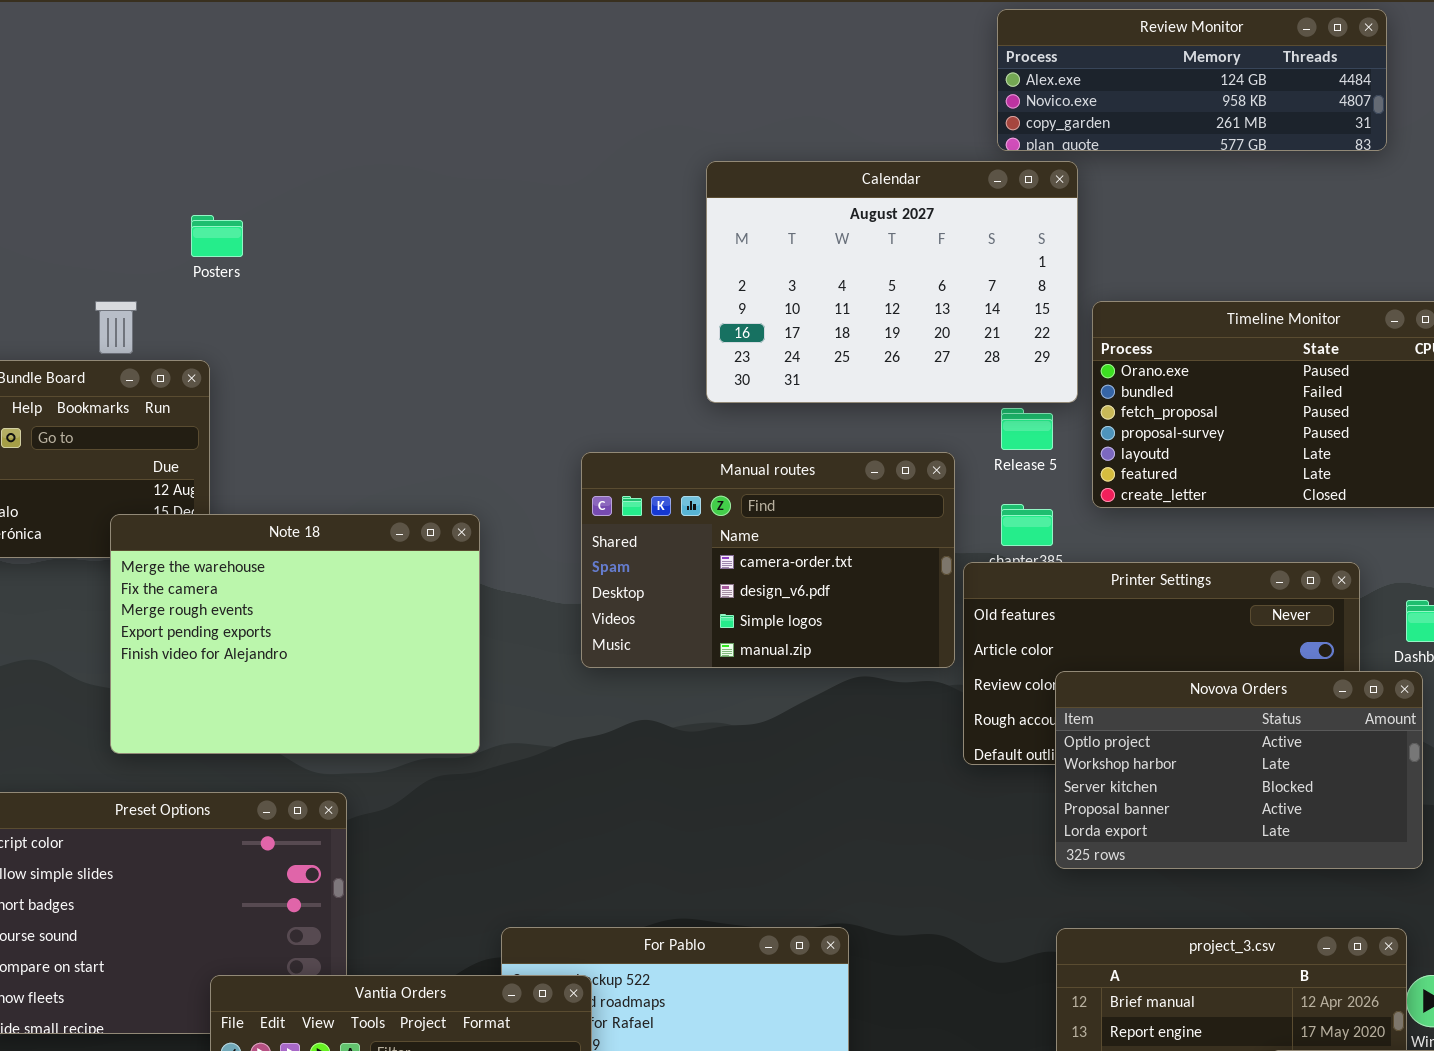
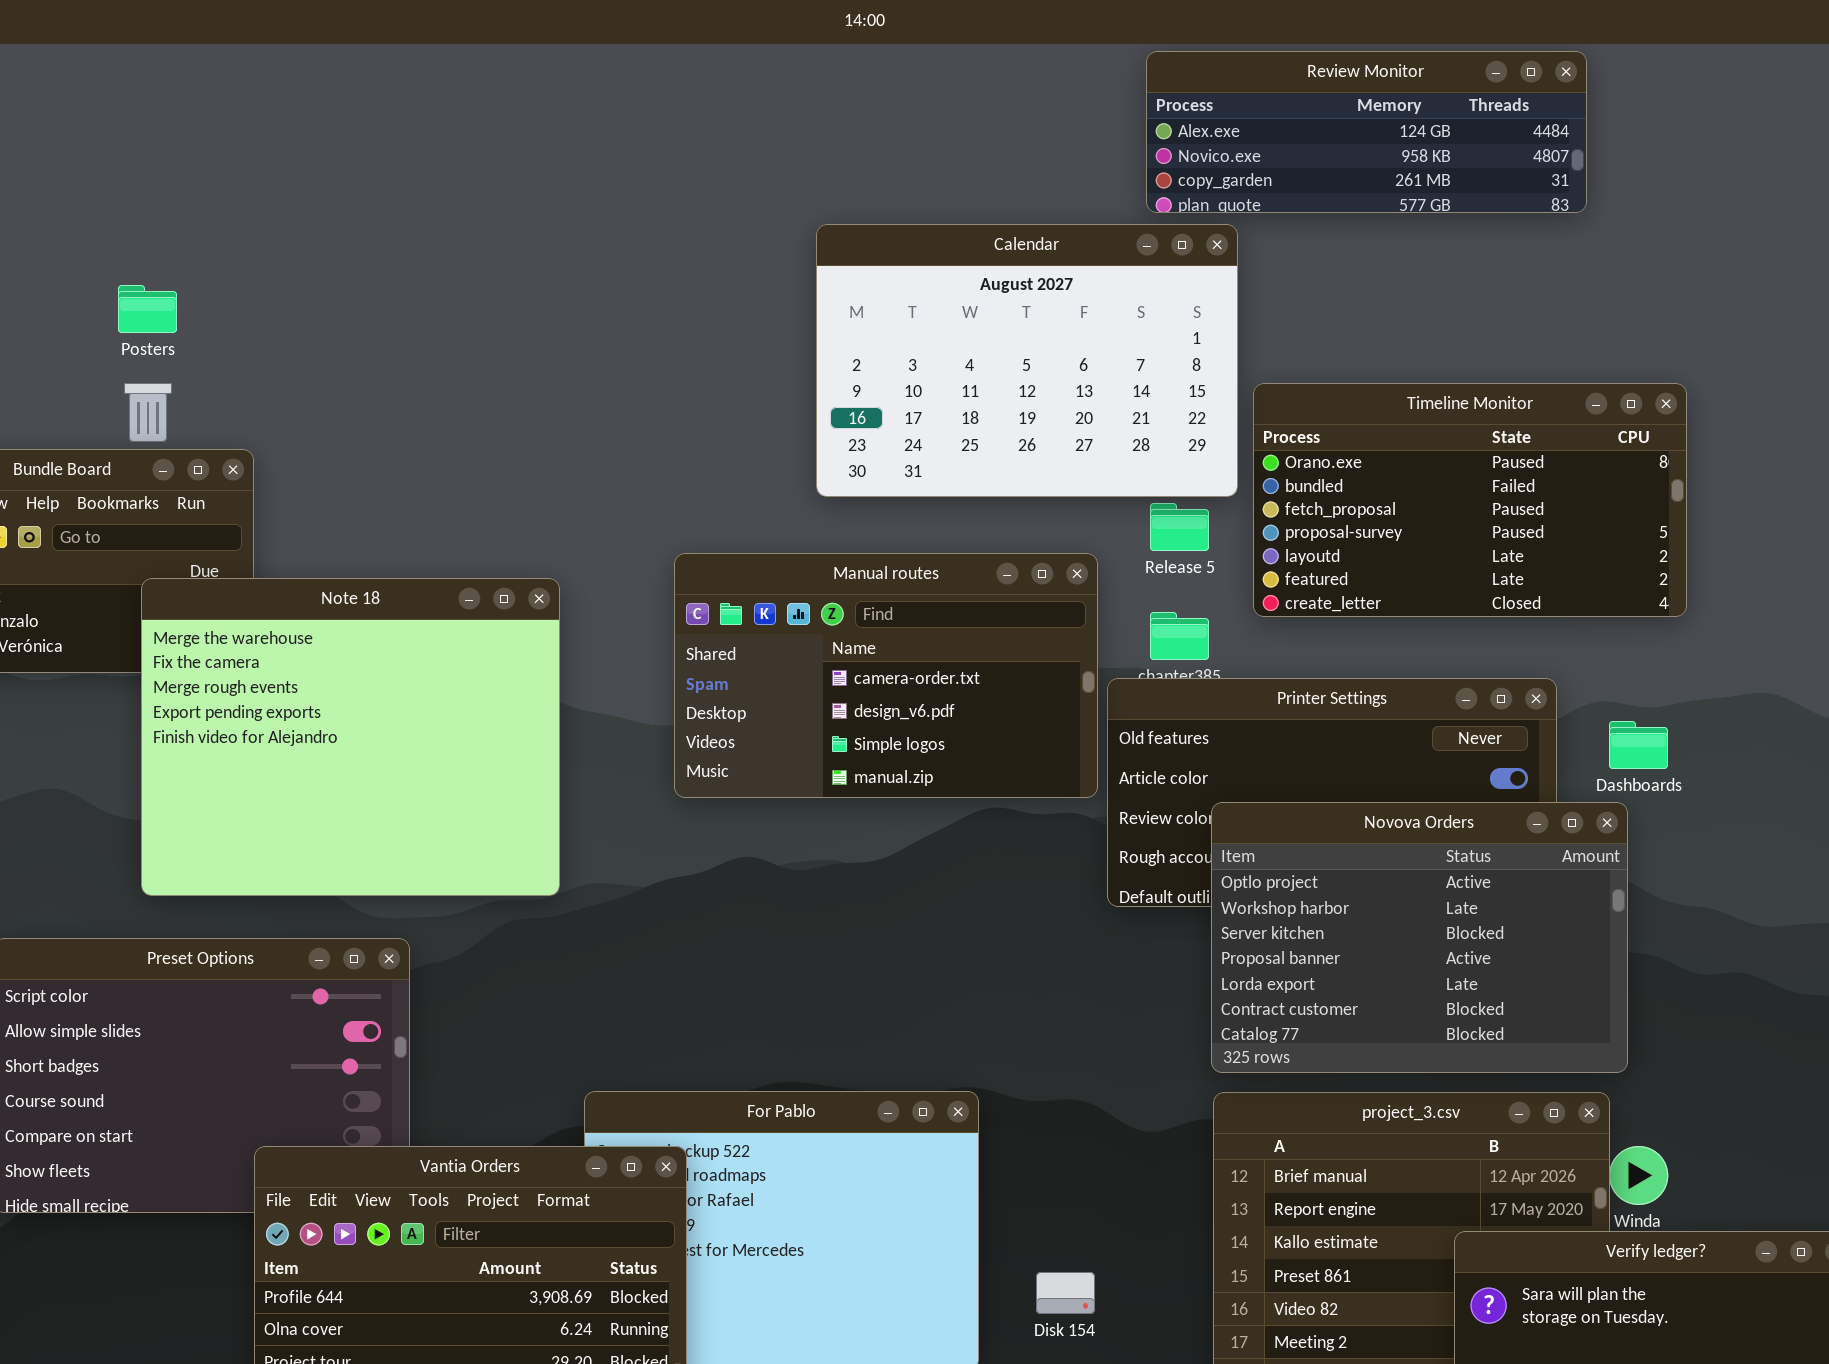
Posters: [191,215,243,257] -> [118,285,177,333], moved
Note 18: [110,514,480,754] -> [141,578,560,896], resized
Novova Orders: [1055,671,1423,869] -> [1211,802,1628,1073], resized

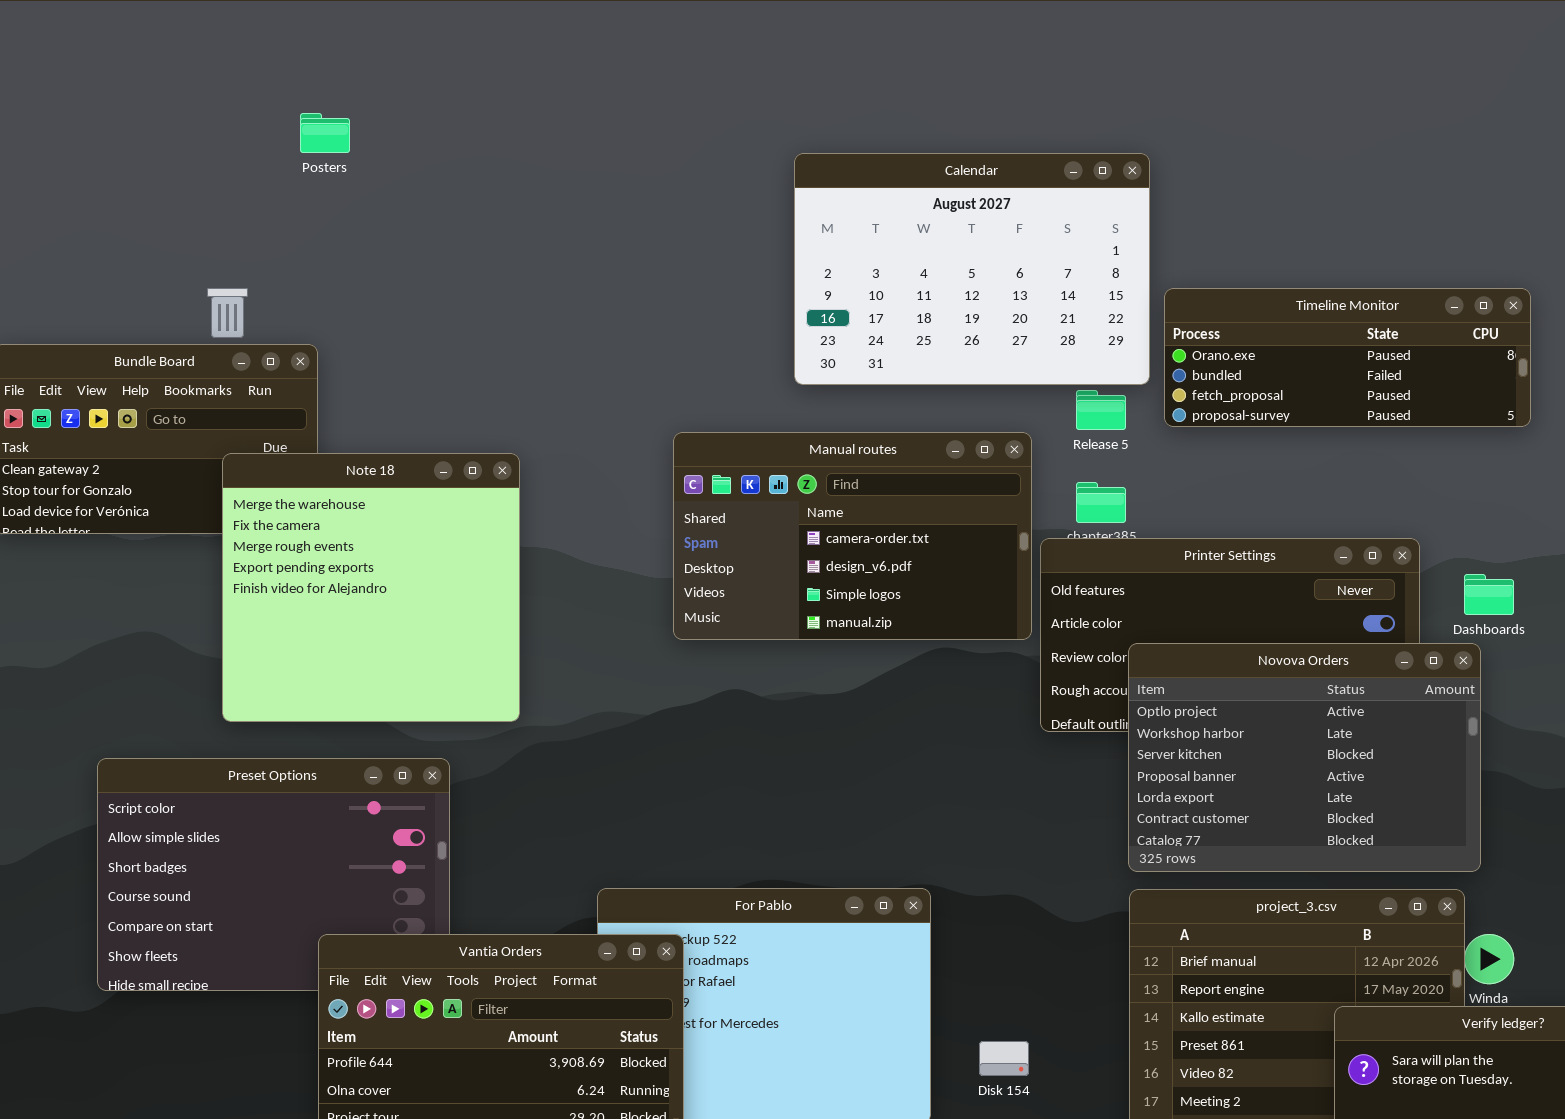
Review Monitor: [1146,51,1587,213] -> none, closed
Posters: [118,285,177,333] -> [300,113,350,153], moved
Timeline Monitor: [1253,383,1687,617] -> [1164,288,1531,427], resized
Note 18: [141,578,560,896] -> [222,453,520,722], resized

